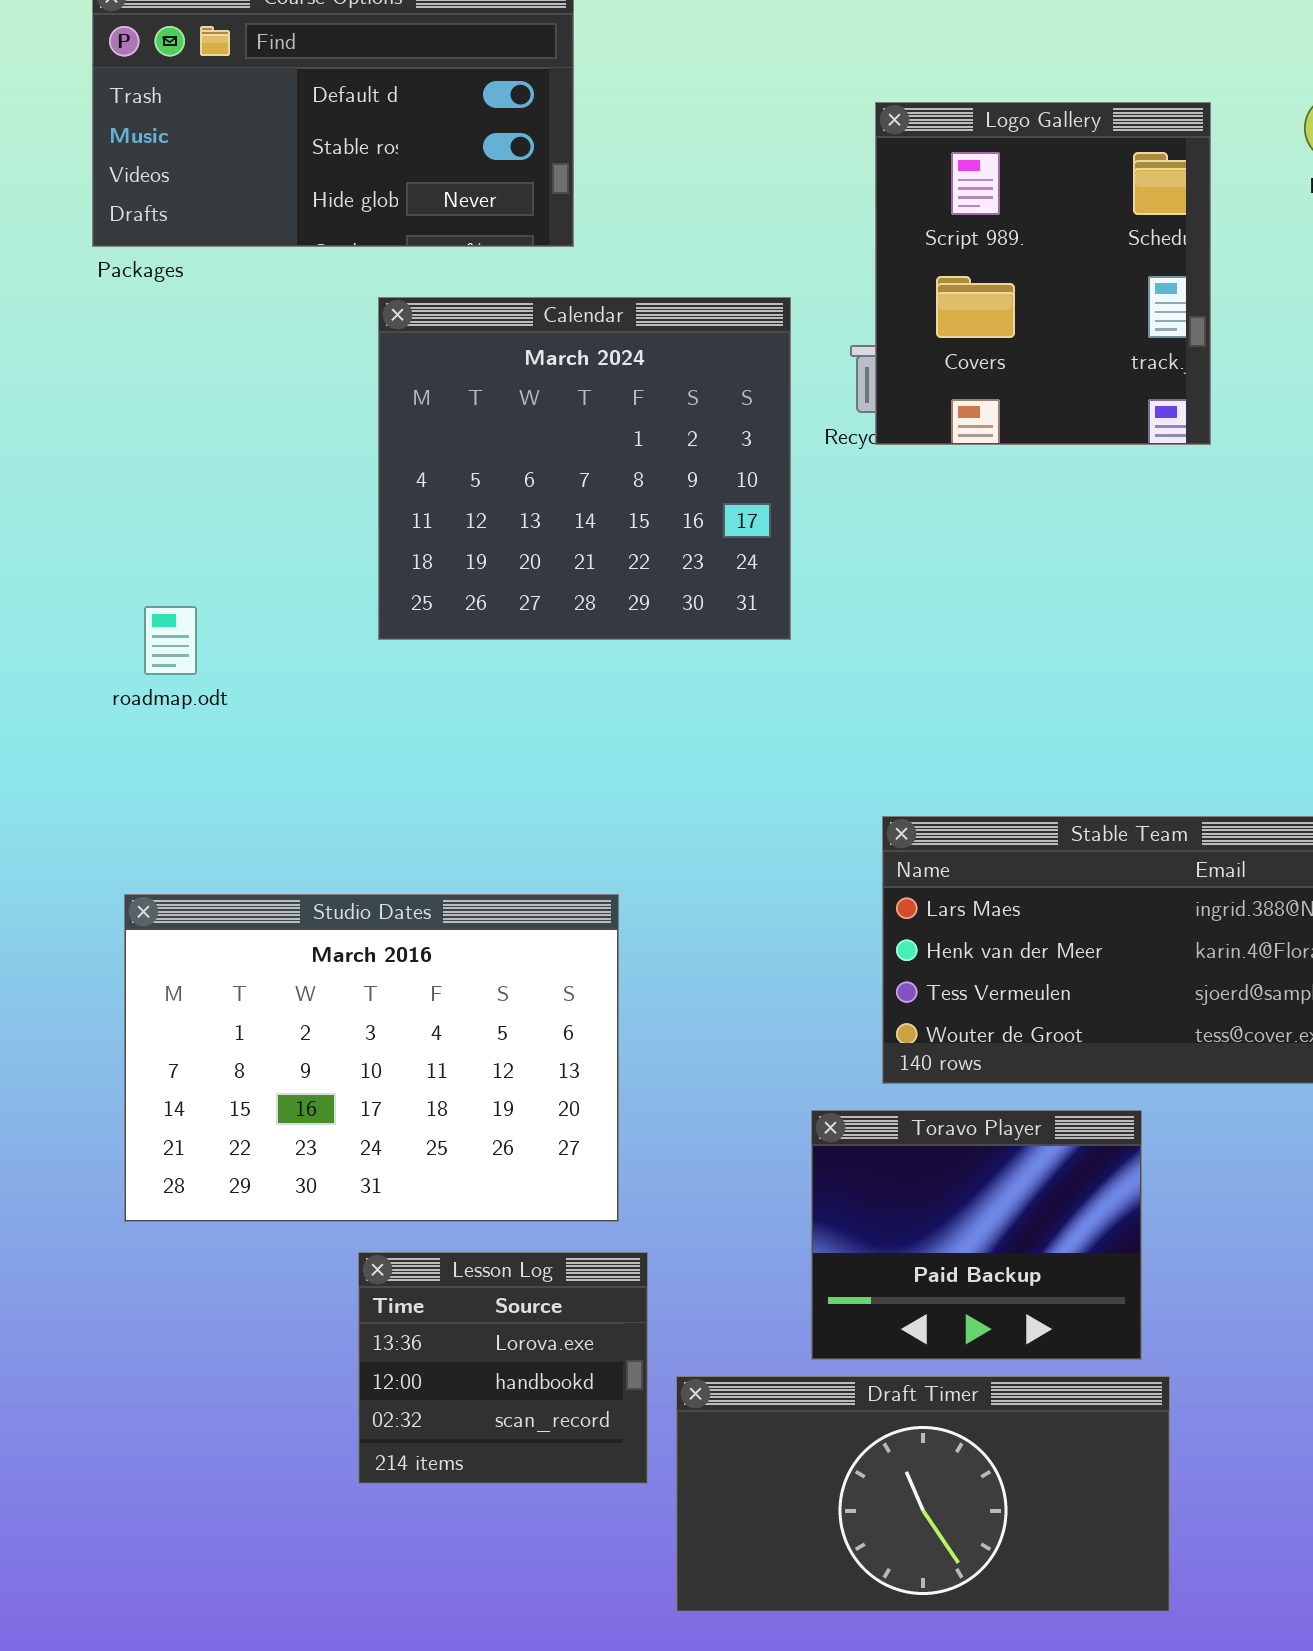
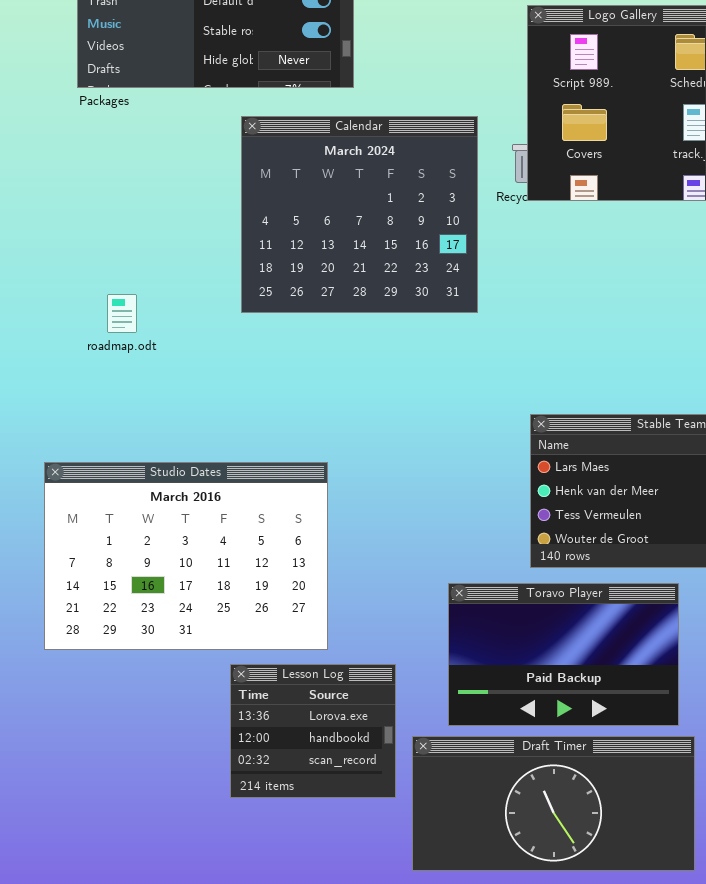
Studio Dates: [124,894,619,1222] -> [44,462,328,650], moved
Toravo Player: [811,1110,1142,1360] -> [448,583,679,726], resized

